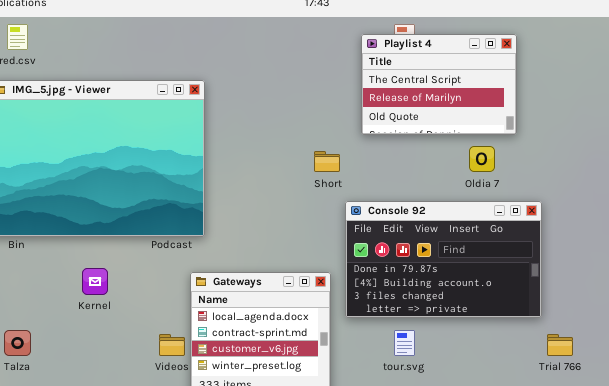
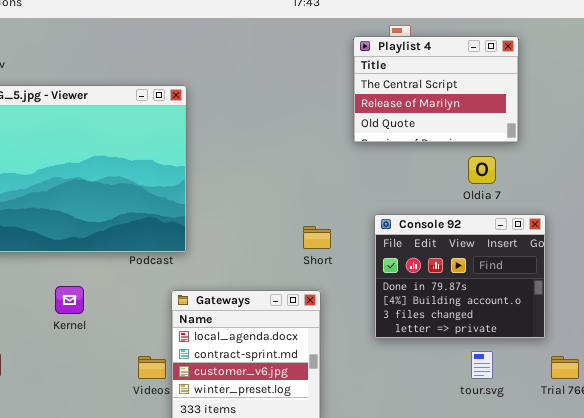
Short: [314,151,340,172] -> [303,226,331,249], moved
Console 92: [345,201,542,318] -> [374,214,546,339], resized
tour.svg: [394,330,415,356] -> [471,351,493,379], moved

